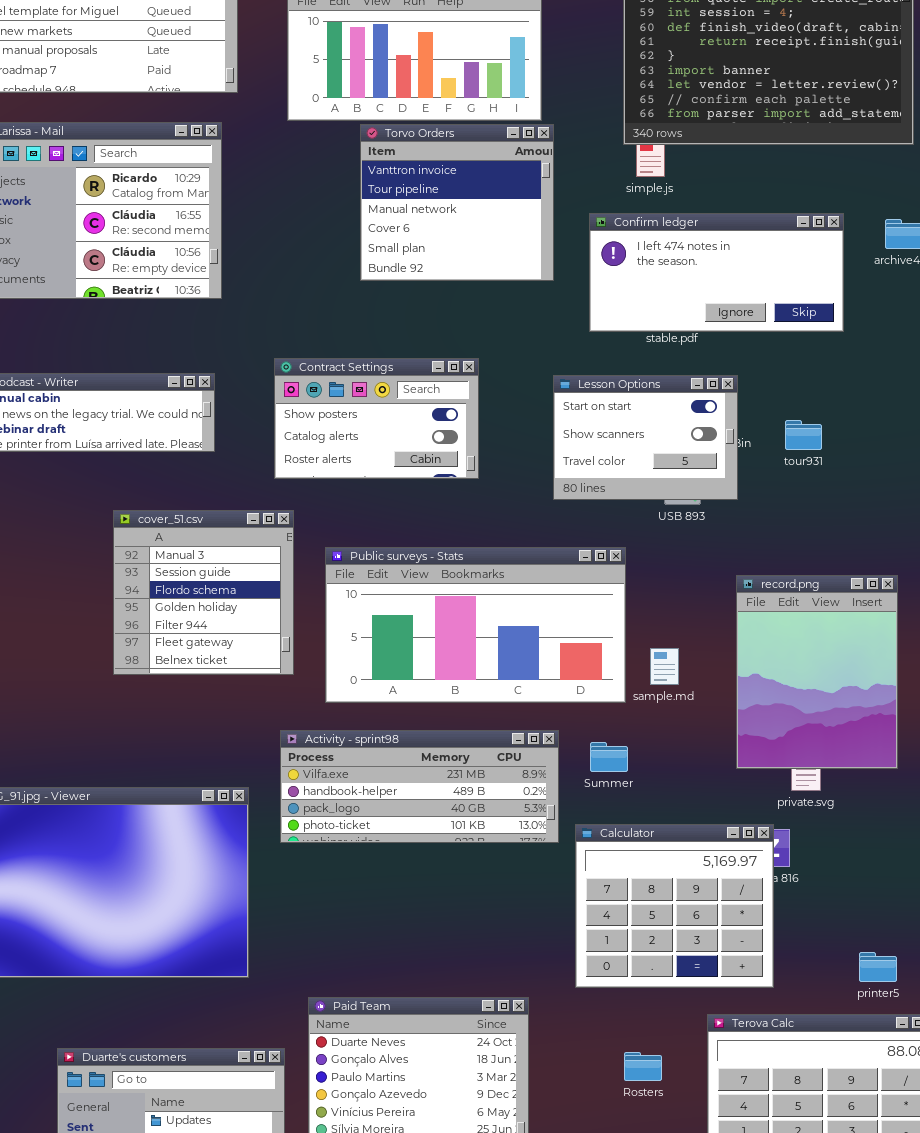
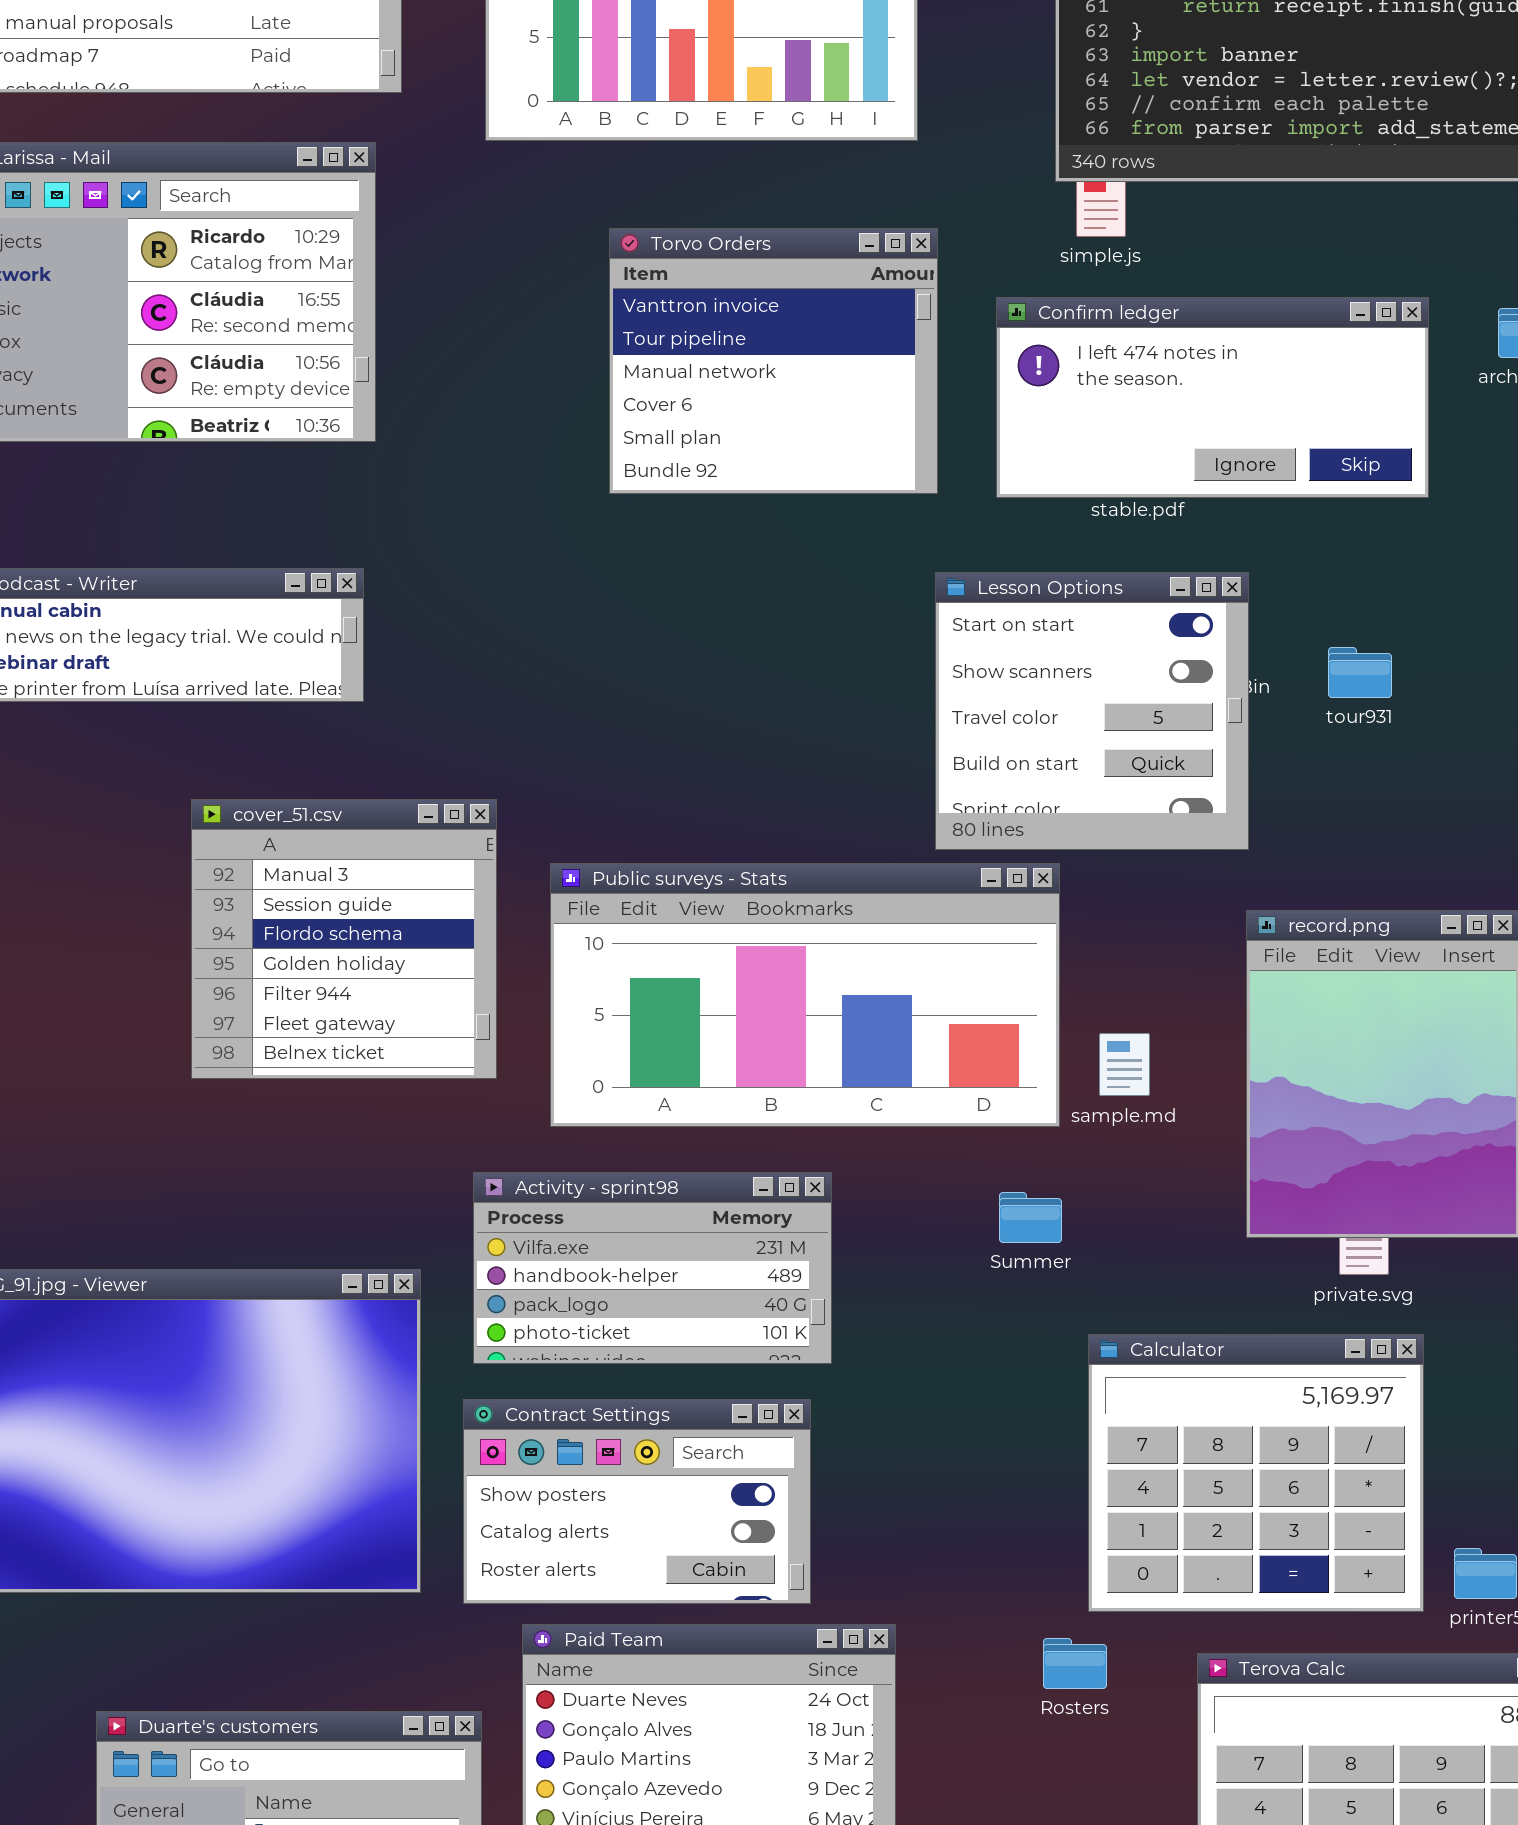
Torvo Orders: [360,124,554,281] -> [609,228,938,494], moved
Contract Settings: [274,358,479,479] -> [463,1399,811,1604], moved
Lesson Options: [553,375,738,500] -> [935,572,1249,850], resized
Activity - sprint98: [280,730,559,843] -> [473,1172,832,1364], resized
Calculator: [575,824,774,988] -> [1088,1334,1424,1612], moved
Rosters: [624,1052,662,1081] -> [1043,1638,1107,1689], moved

